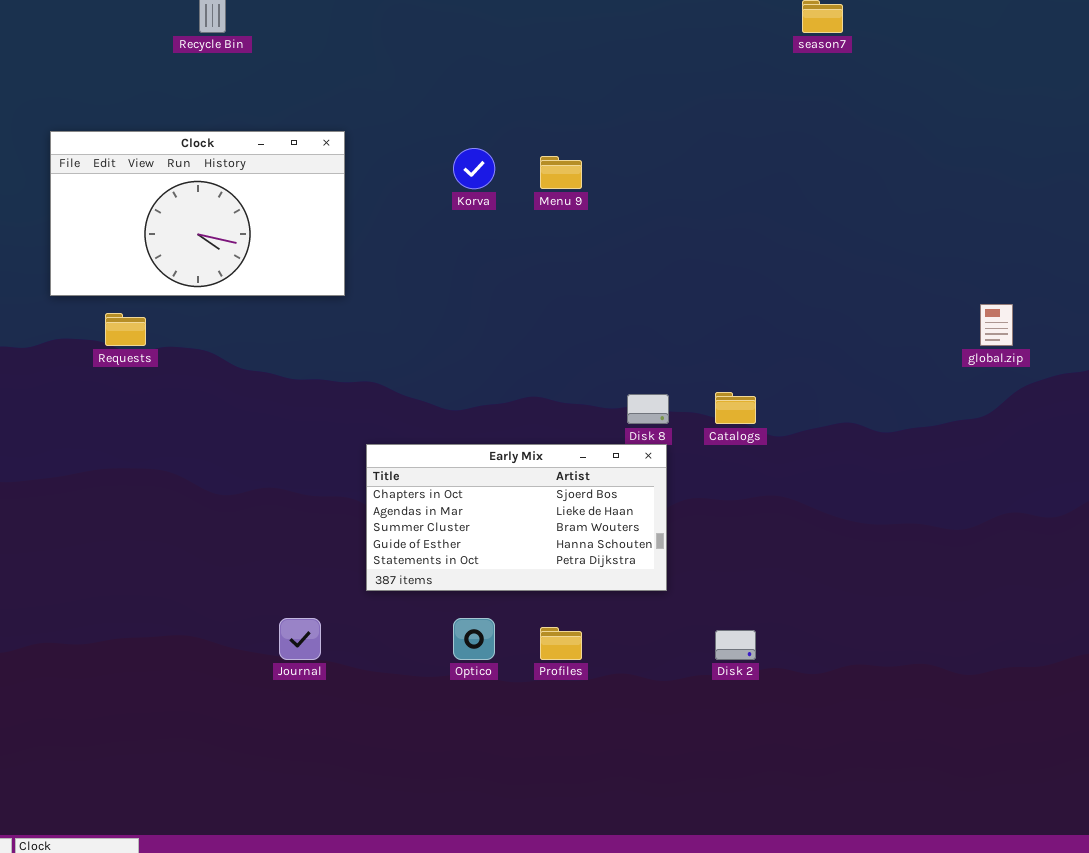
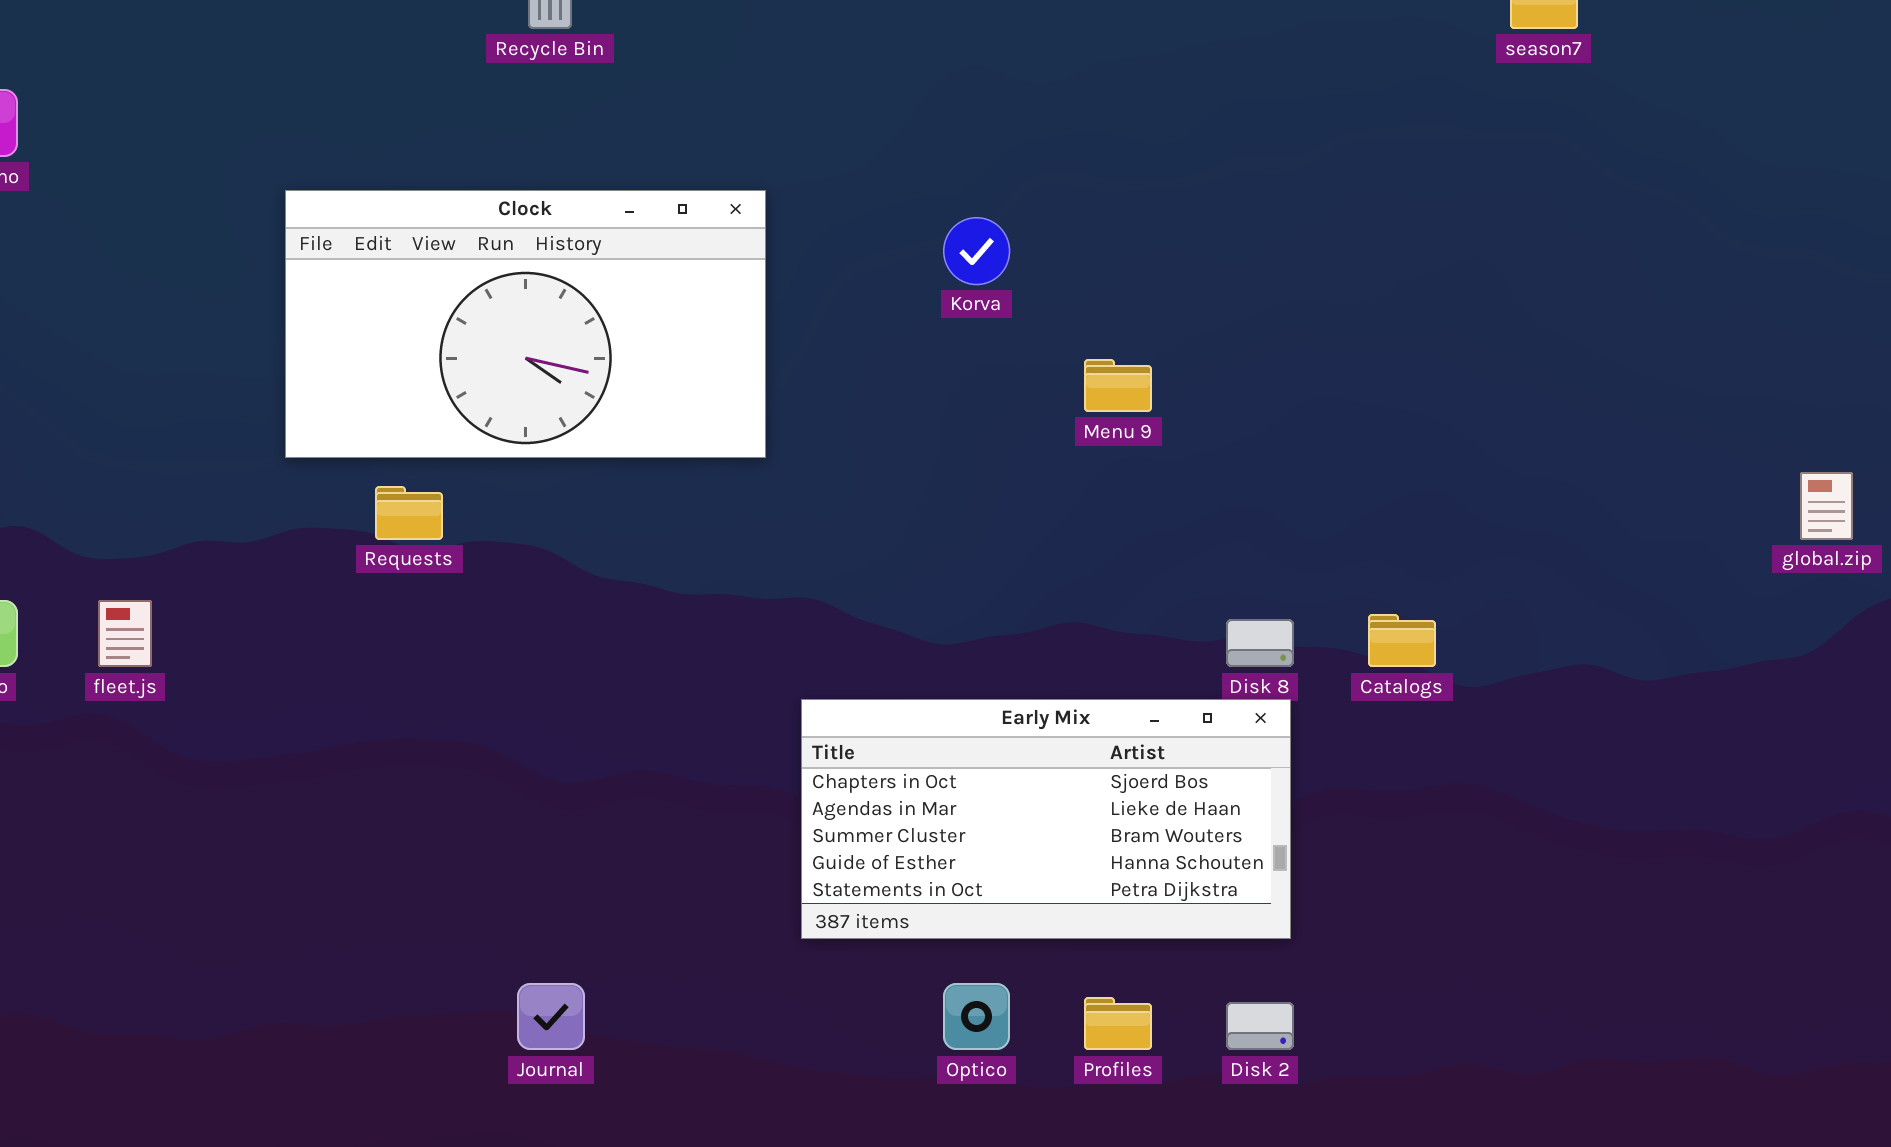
Menu 9: [540,156,582,189] -> [1084,359,1152,412], moved
Journal: [279,618,321,660] -> [517,983,585,1050], moved
Disk 2: [715,630,756,660] -> [1226,1002,1294,1050], moved

